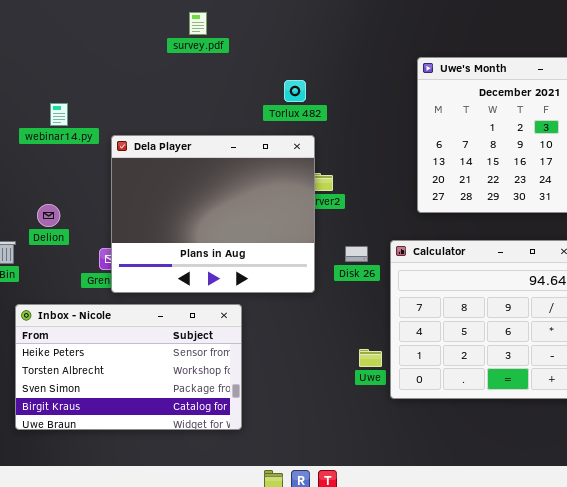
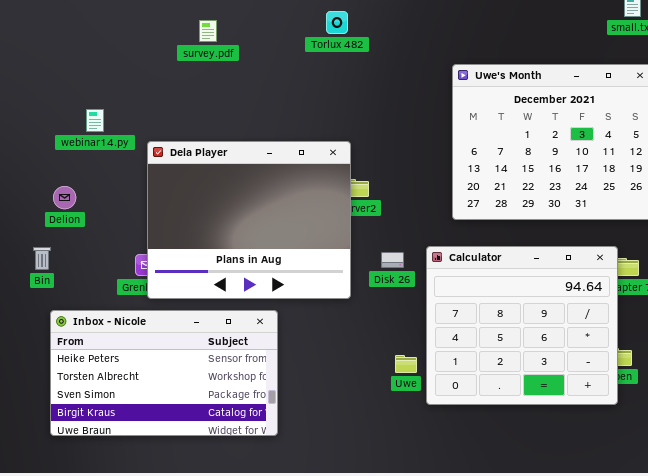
survey.pdf: [189,12,207,35] -> [199,20,217,42], moved
Torlux 482: [284,80,306,102] -> [326,11,348,34], moved
Delion: [37,204,60,227] -> [53,186,76,209], moved

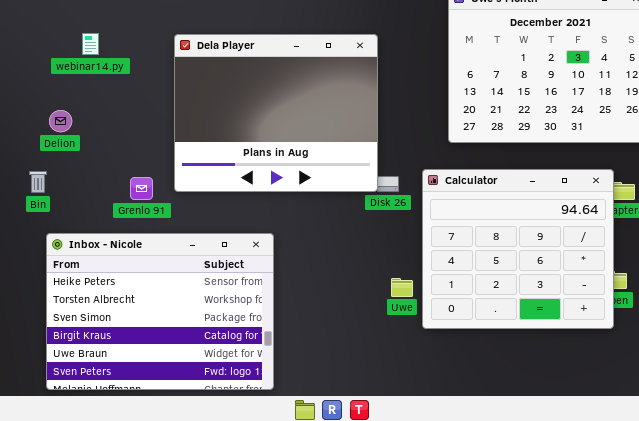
Dela Player: [147,141,351,299] -> [174,34,378,192], moved
Inbox - Nicole: [50,310,278,436] -> [46,233,274,390], resized

